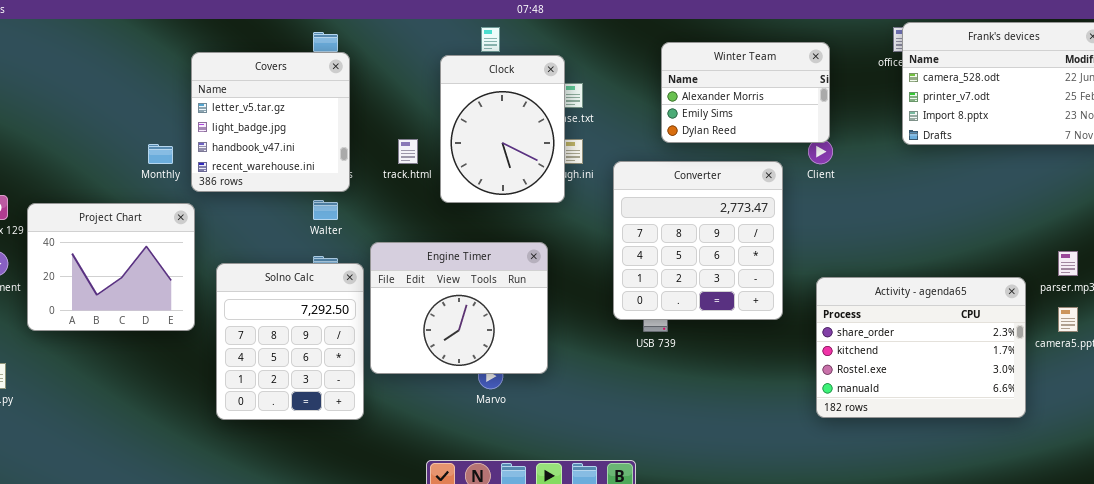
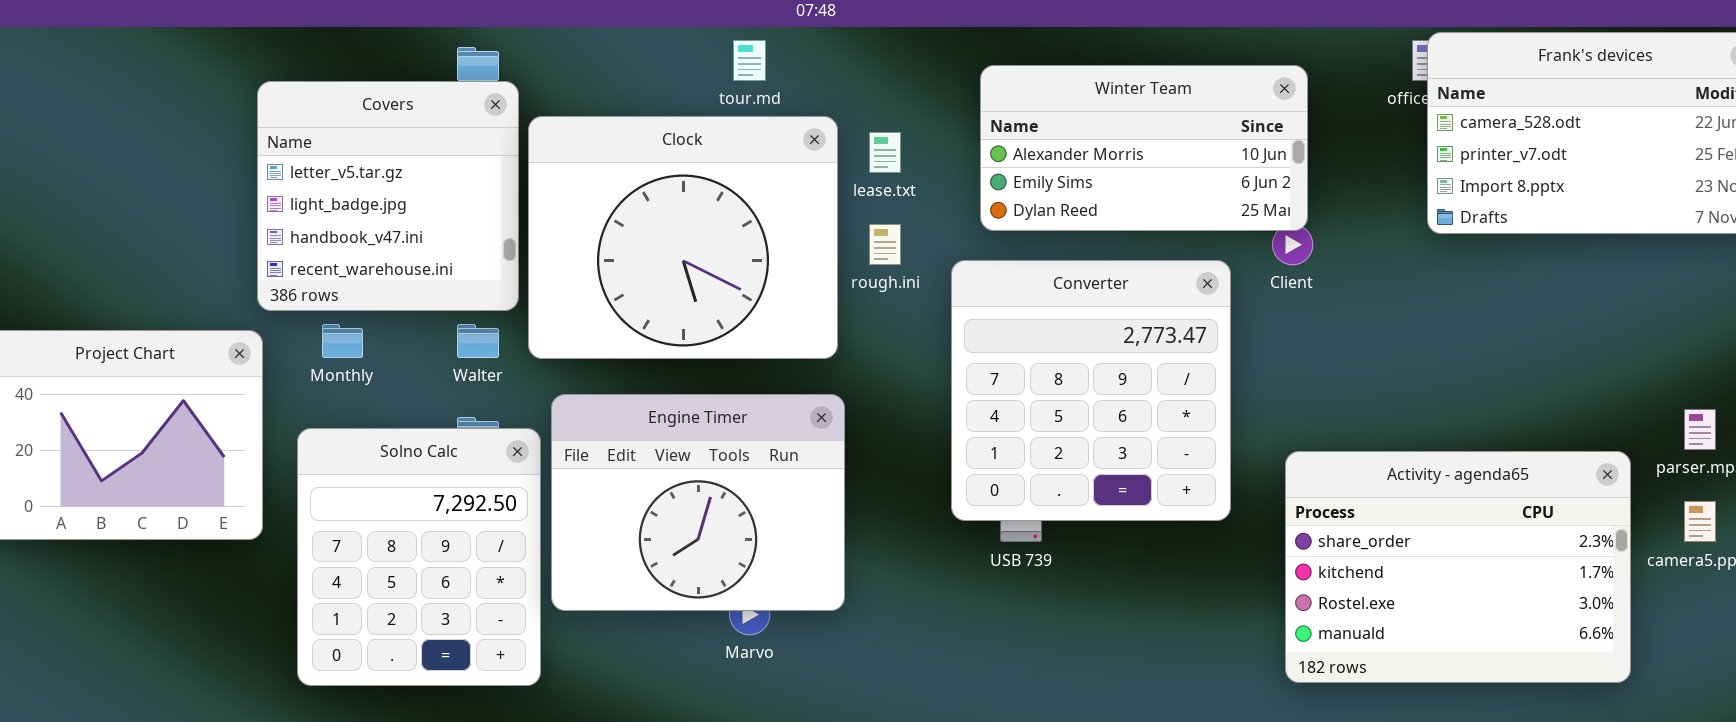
Winter Team: [661,42,830,143] -> [980,65,1308,231], resized
Clock: [440,55,565,203] -> [528,116,838,359], moved, resized
Monthly: [148,144,173,164] -> [322,324,363,358], moved

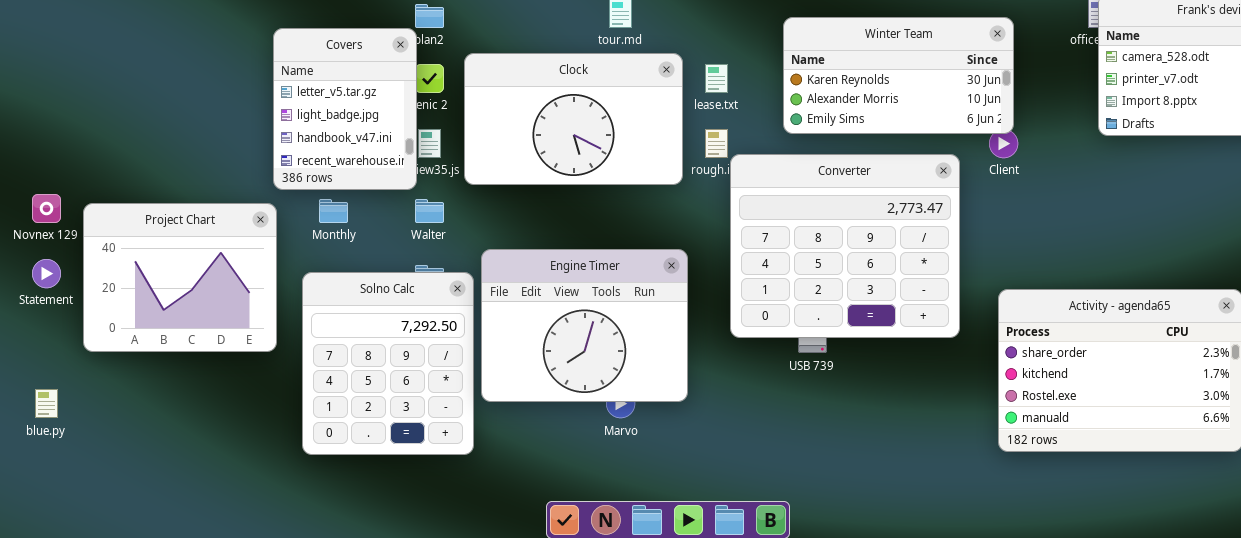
Winter Team: [980,65,1308,231] -> [783,17,1014,134], scrolled up 1 row
Covers: [257,81,519,311] -> [273,28,417,190], resized
Clock: [528,116,838,359] -> [464,53,683,185], resized
Converter: [951,260,1231,521] -> [730,154,960,338], resized

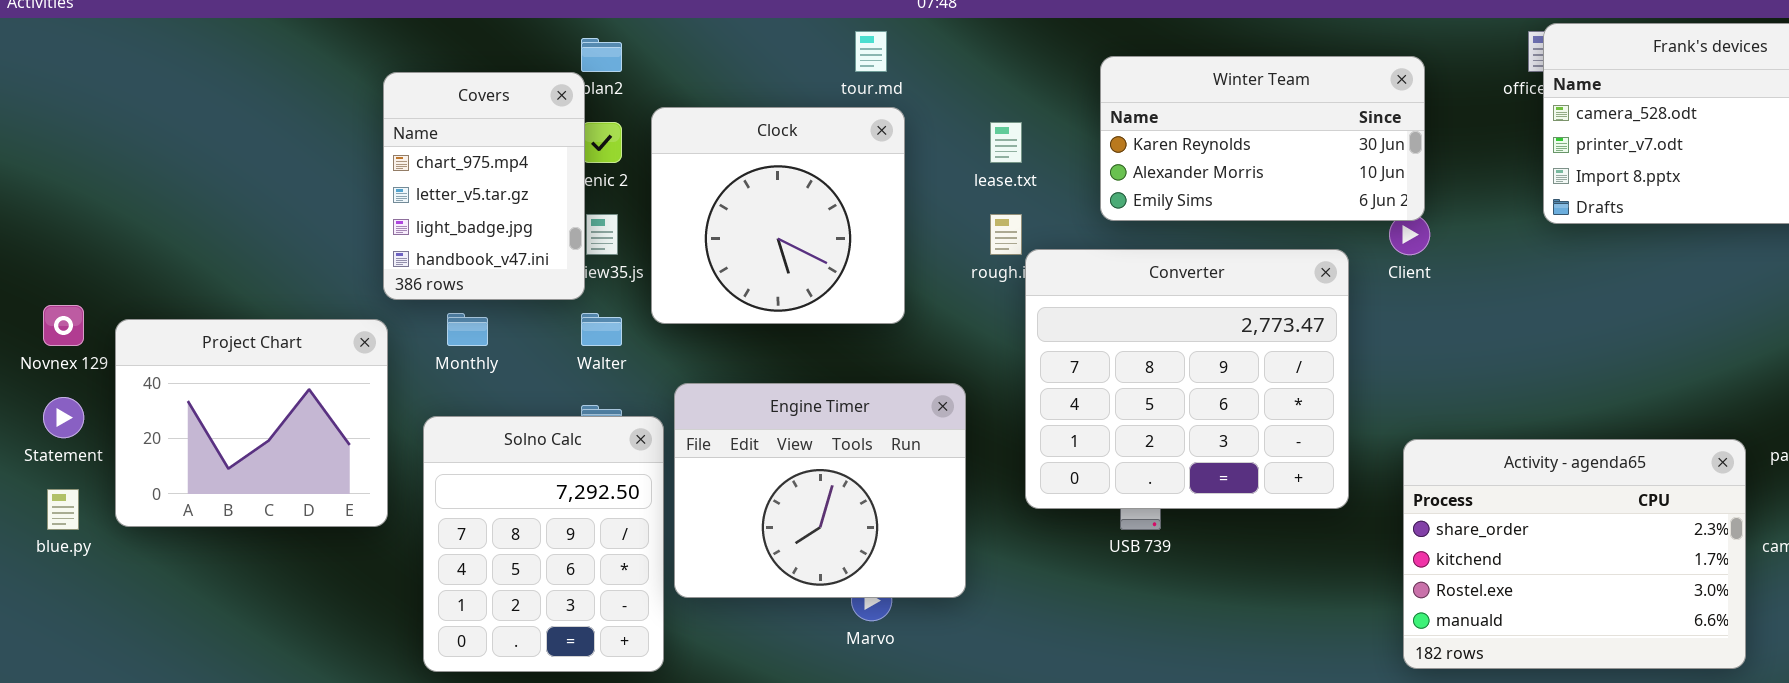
Covers: [273,28,417,190] -> [383,72,585,300], scrolled up 1 row
Clock: [464,53,683,185] -> [651,107,905,324], resized
blue.py: [35,389,58,418] -> [47,489,79,530], moved

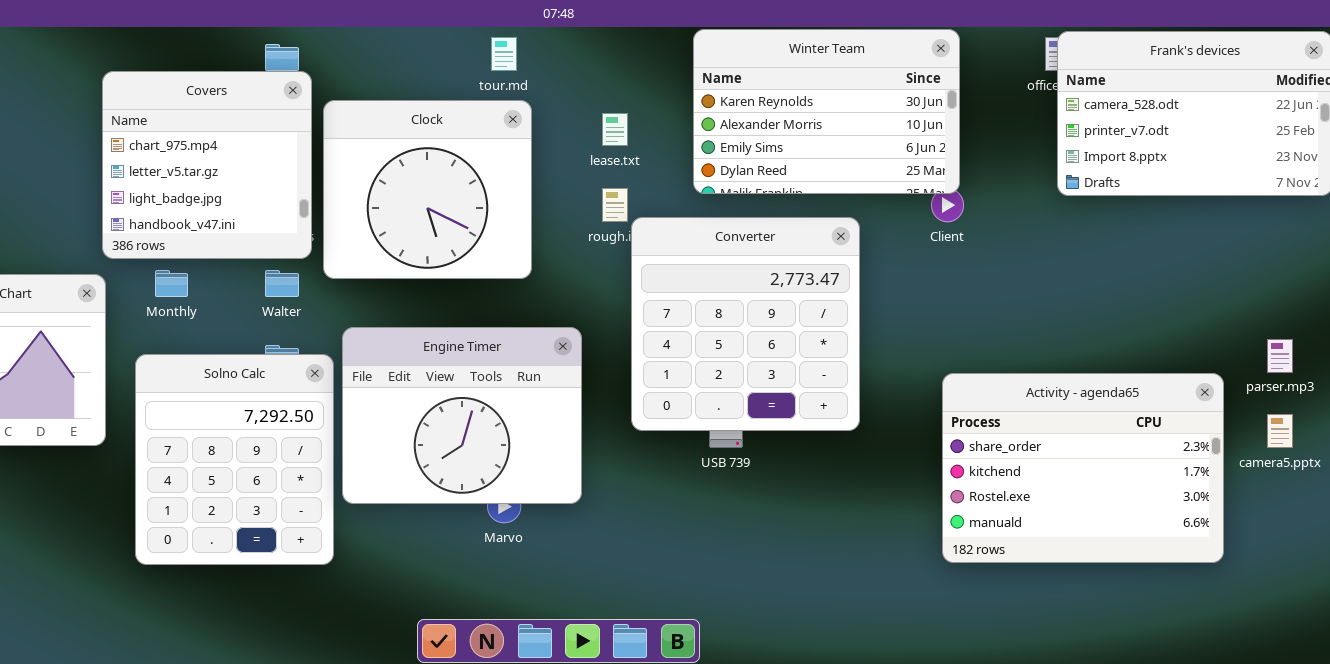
Winter Team: [1100,56,1425,221] -> [693,29,960,194], resized
Covers: [383,72,585,300] -> [102,71,312,259], resized
Converter: [1025,249,1349,509] -> [631,217,860,431], resized

